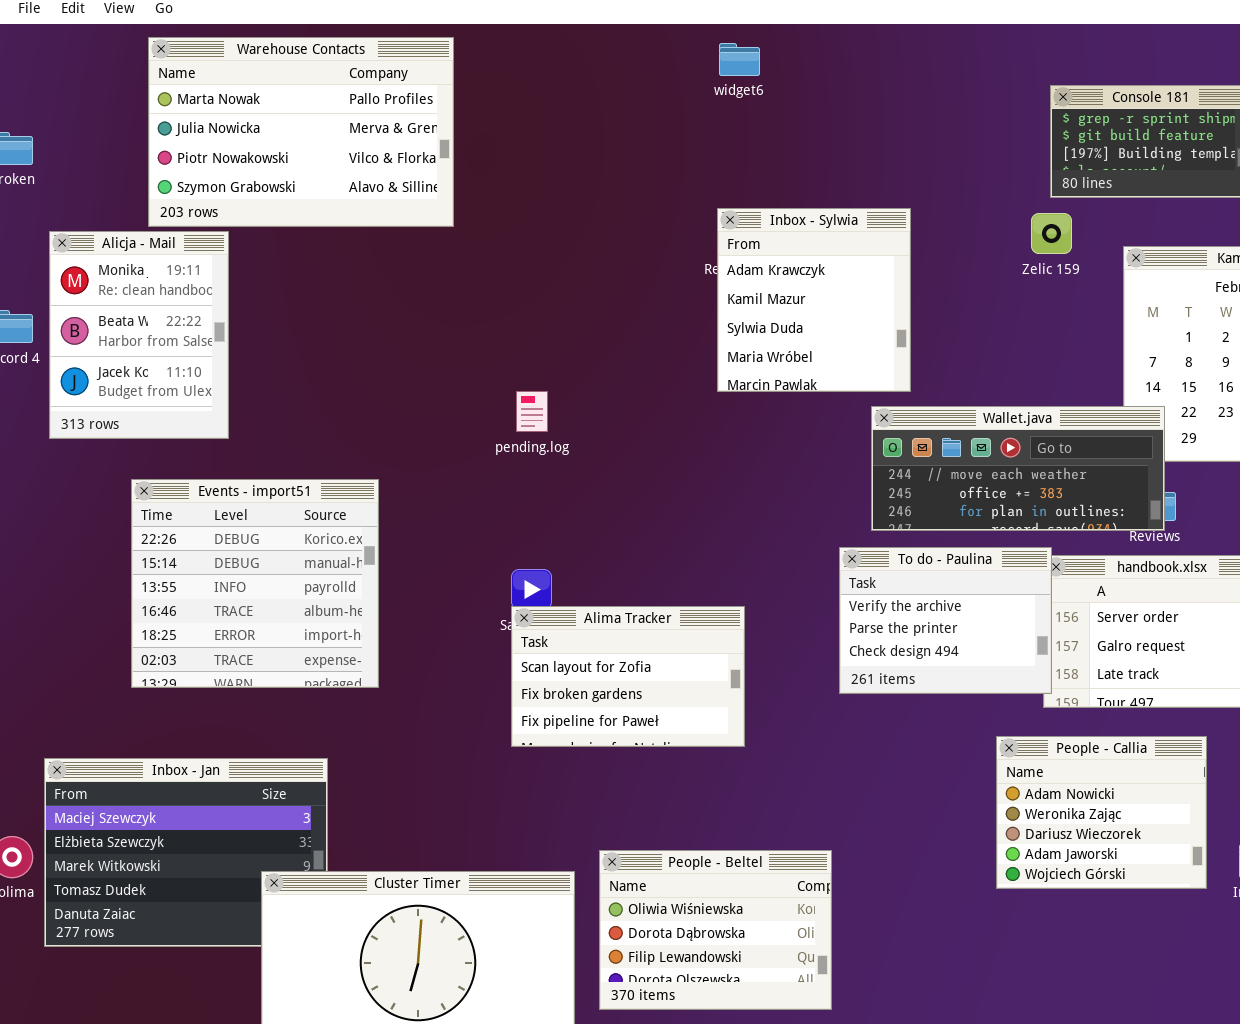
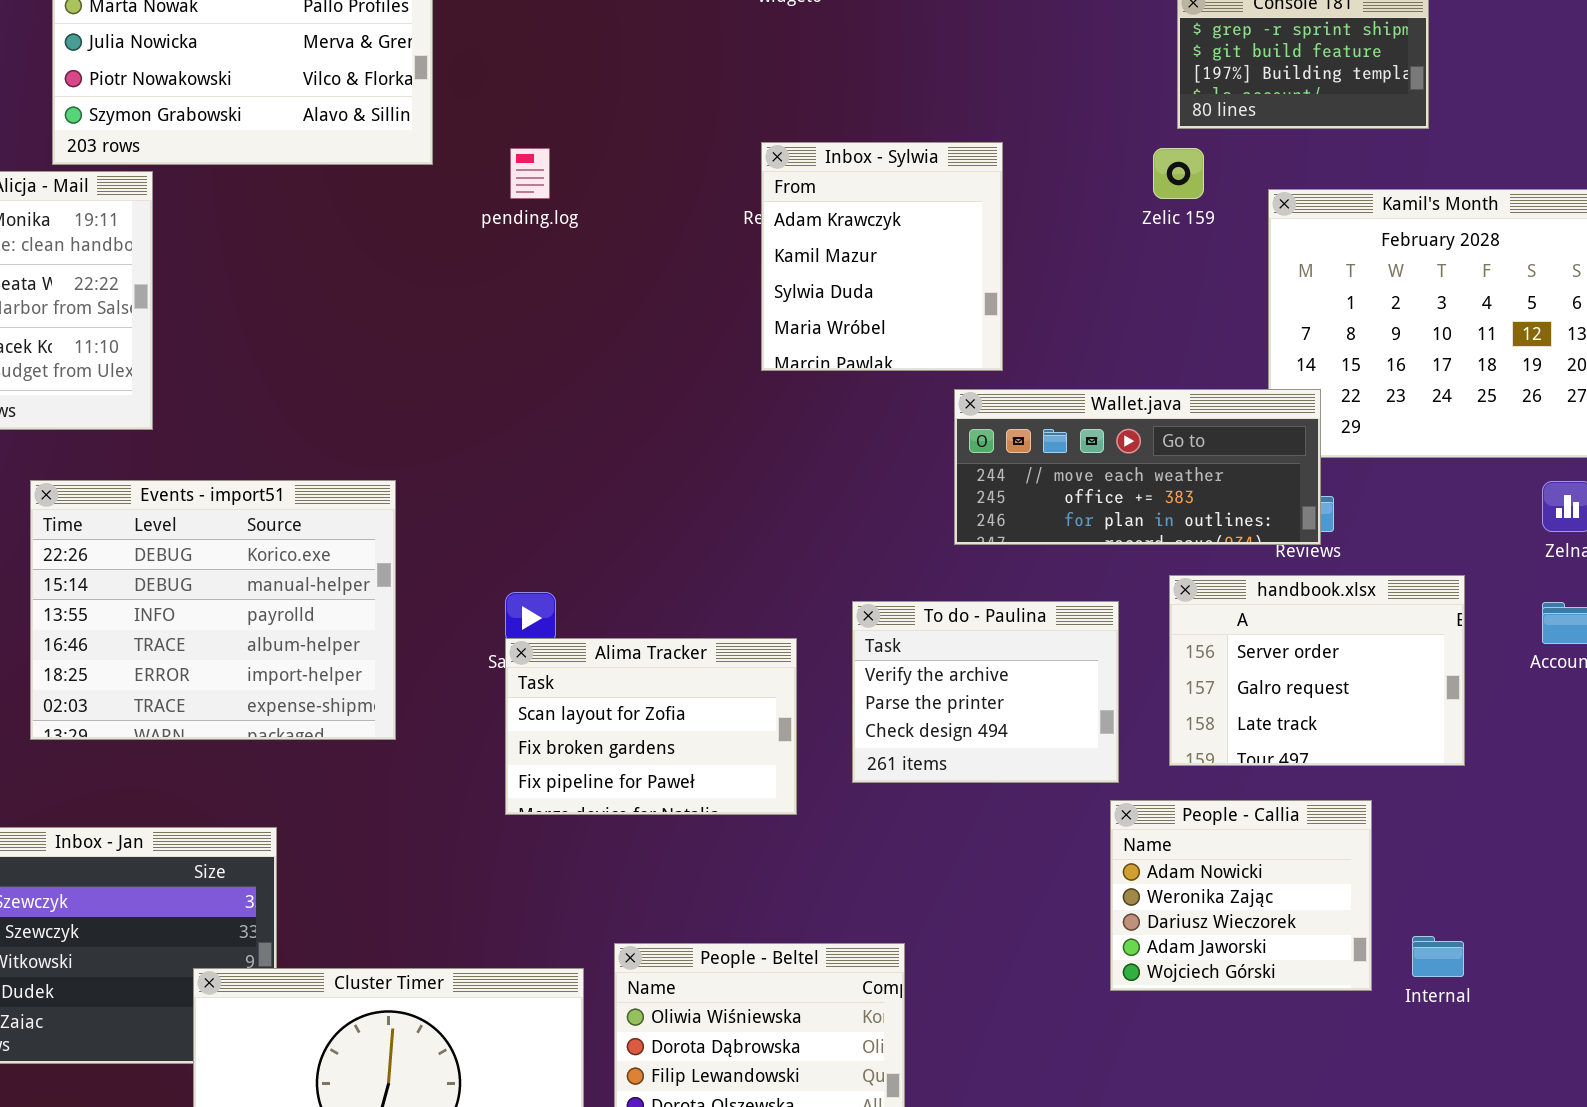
pending.log: [516,391,548,432] -> [510,148,550,199], moved
Events - import51: [131,479,379,688] -> [30,480,396,740], resized
To do - Paulina: [839,547,1052,694] -> [852,601,1119,783], moved

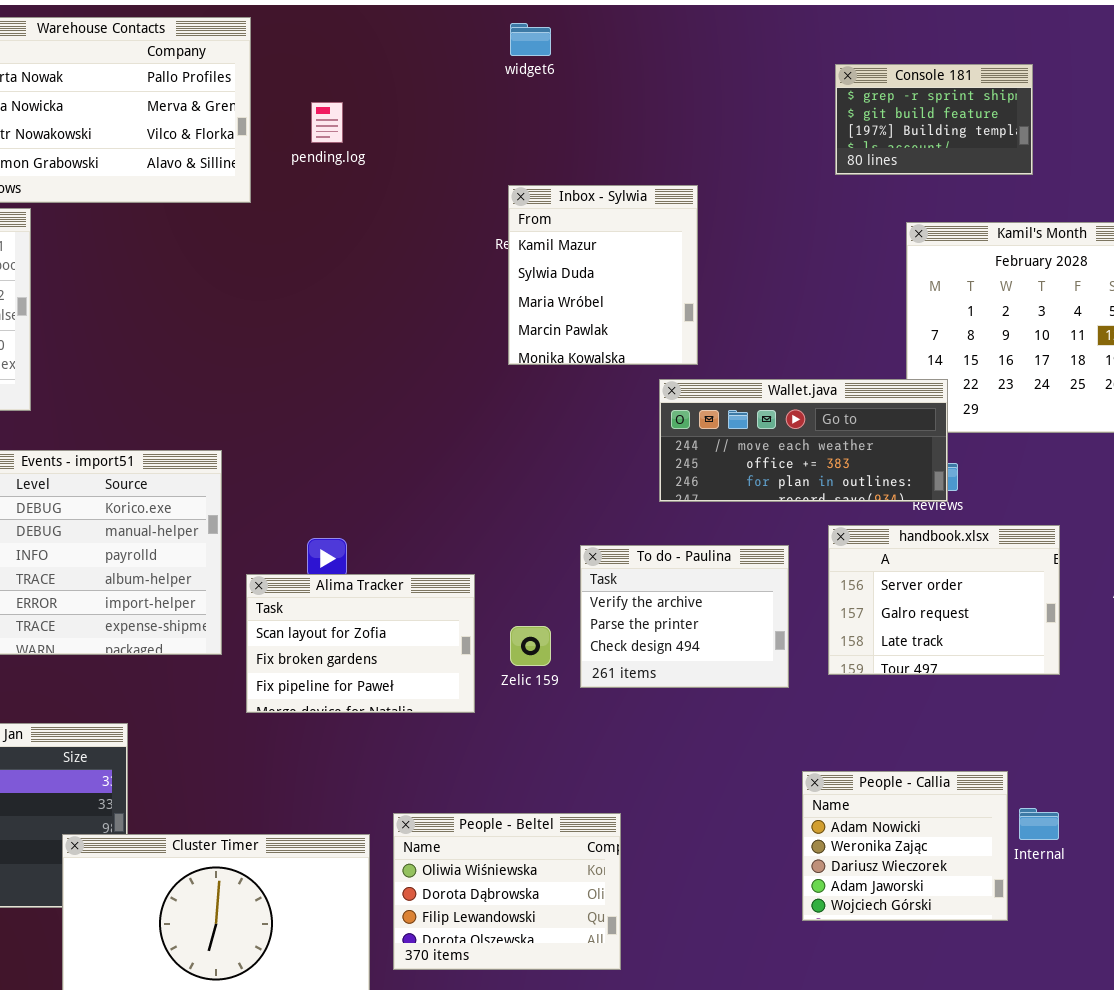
Inbox - Sylwia: [761,142,1003,371] -> [508,185,698,365], scrolled down 1 row
pending.log: [510,148,550,199] -> [311,102,343,143], moved
Zelic 159: [1153,148,1204,199] -> [510,626,551,666], moved
Alima Tracker: [505,638,797,815] -> [246,574,475,713], moved
People - Callia: [1110,800,1372,991] -> [802,771,1008,921], moved

